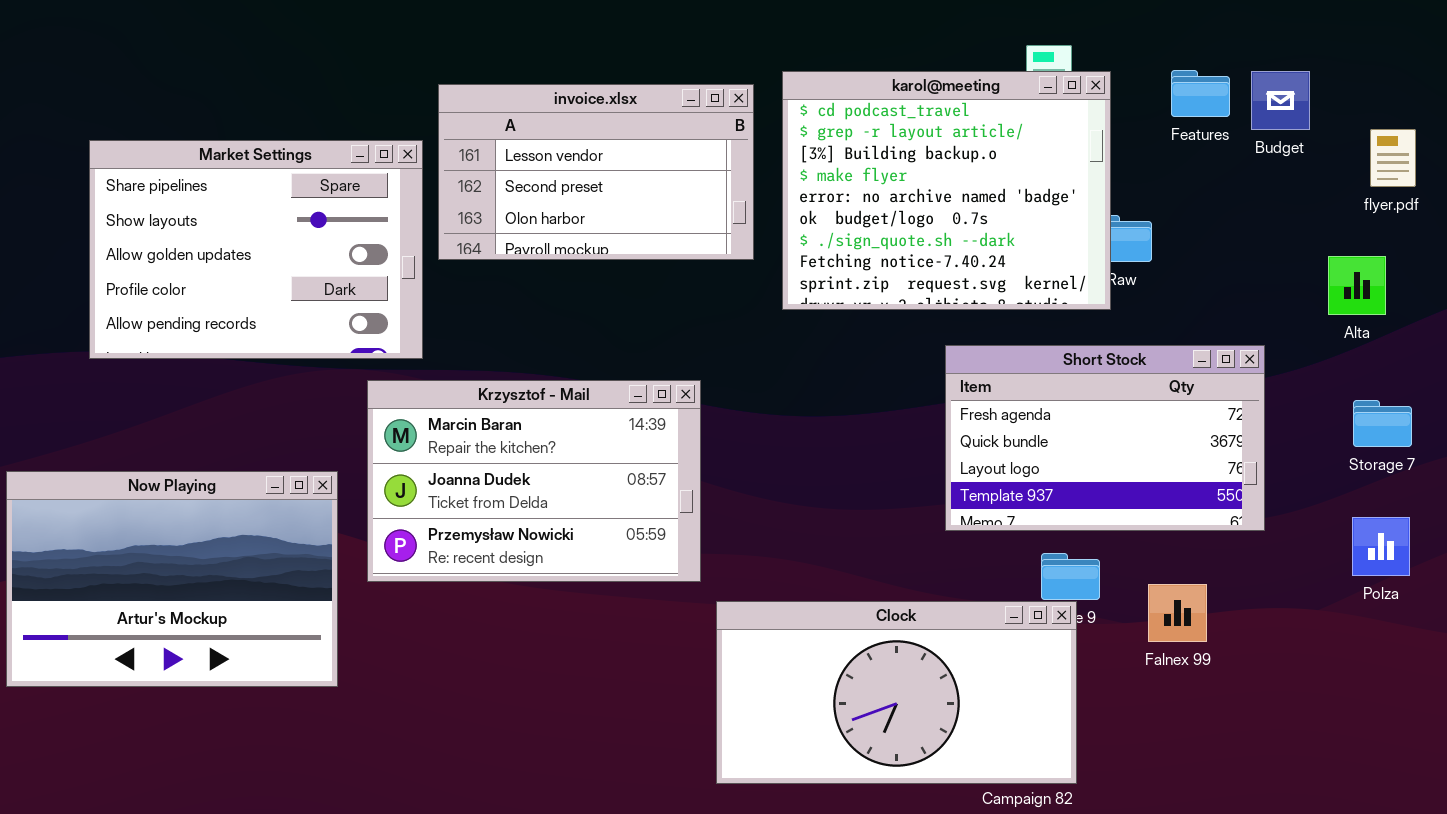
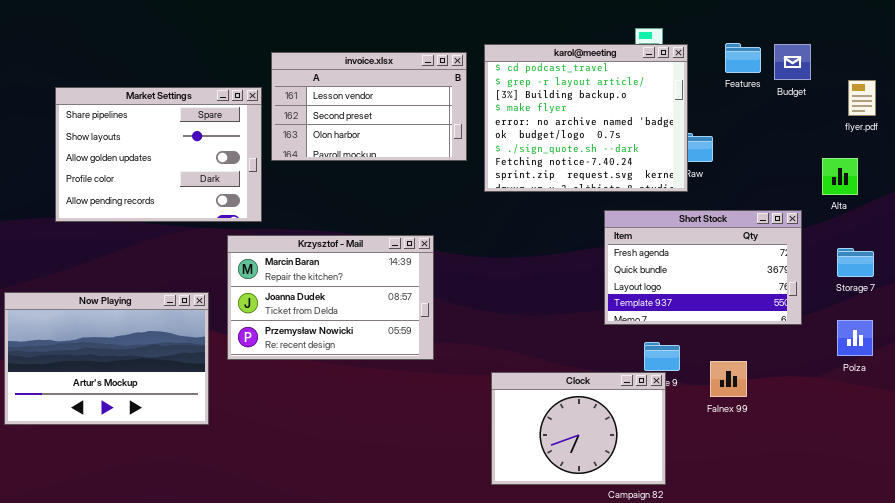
Short Stock: [945,345,1265,531] -> [604,210,802,325], moved
Clock: [716,601,1077,784] -> [491,372,666,485], resized

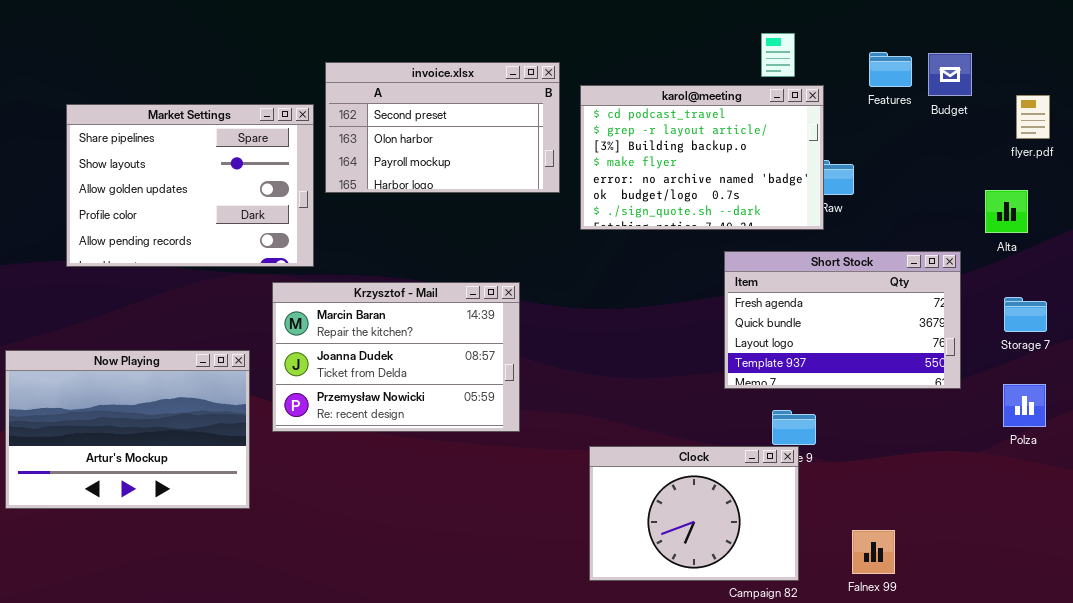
karol@meeting: [484,44,688,192] -> [580,85,824,230], resized
invoice.xlsx: [271,52,467,161] -> [325,62,560,193], scrolled down 1 row
Falnex 99: [710,361,747,397] -> [852,530,895,574], moved

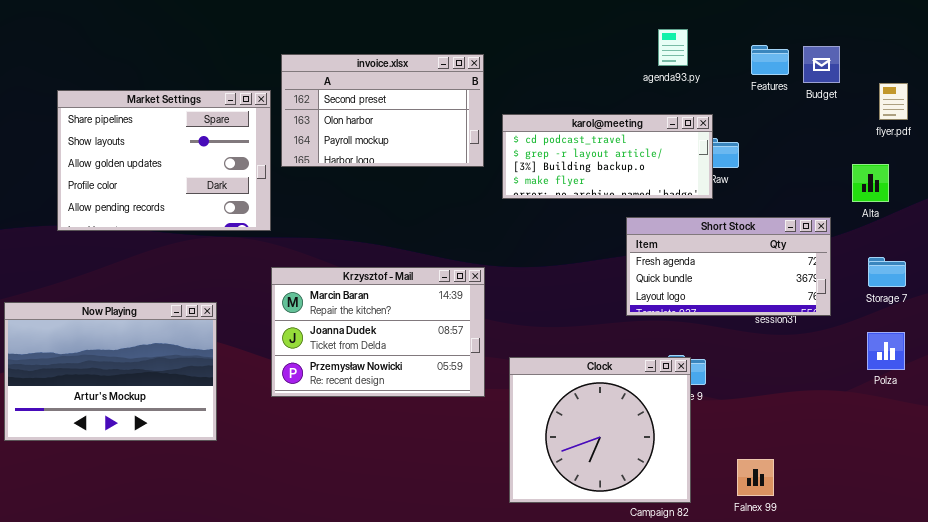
karol@meeting: [580,85,824,230] -> [502,114,713,199], resized
Short Stock: [724,251,961,389] -> [626,217,831,316], resized
Krzysztof - Mail: [272,282,520,432] -> [271,267,485,397], moved
Clock: [589,446,799,581] -> [509,357,691,503], resized

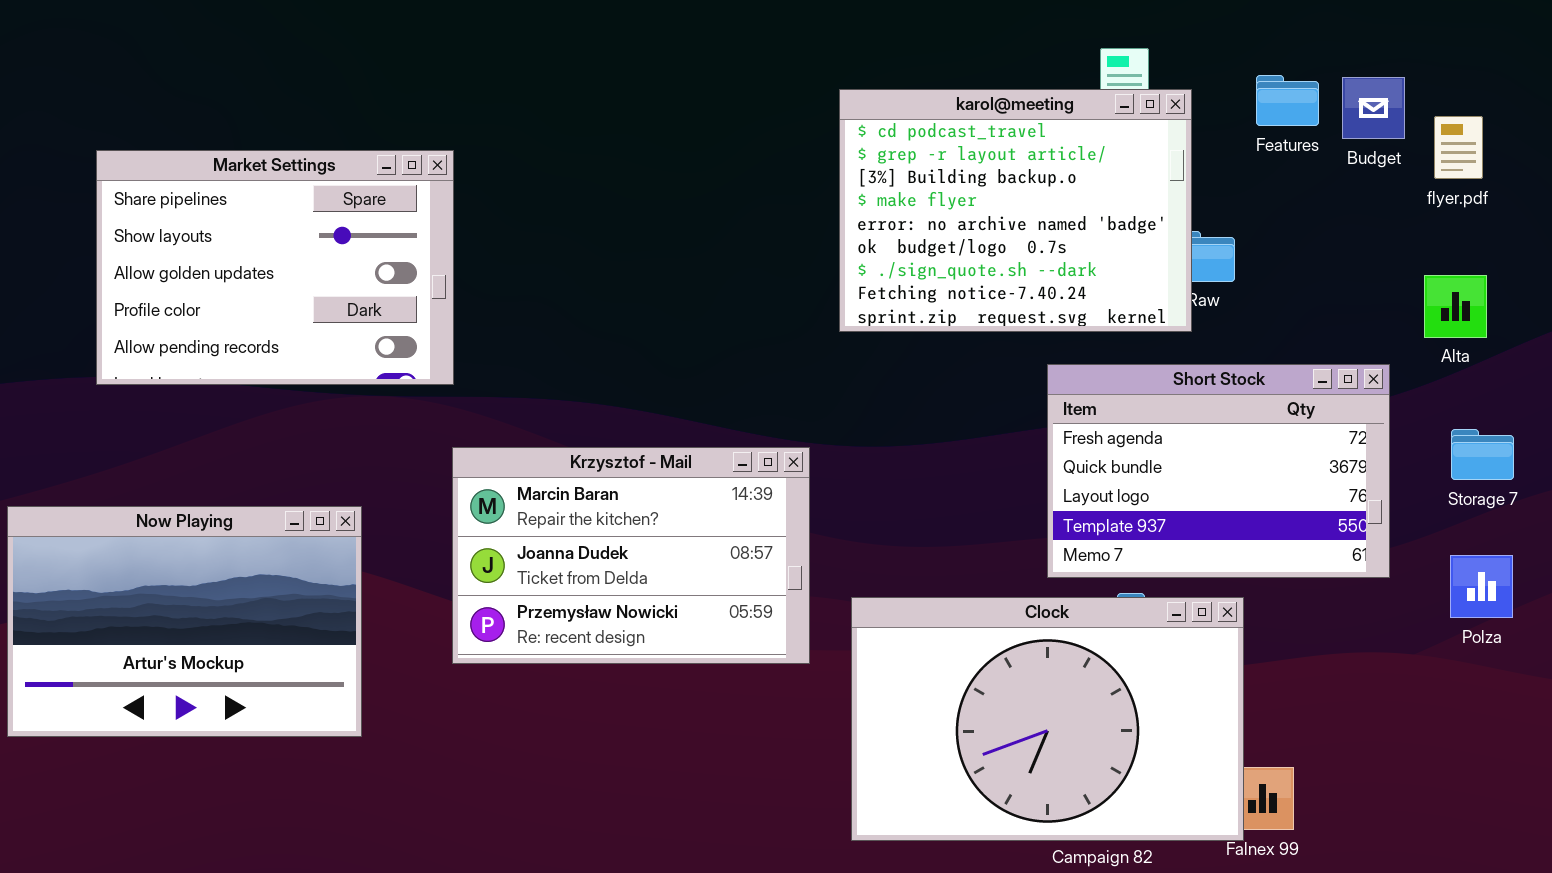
invoice.xlsx: [281,54,484,167] -> none, closed
flyer.pdf: [879,83,908,120] -> [1434,116,1483,179], moved
karol@meeting: [502,114,713,199] -> [839,89,1192,332], resized
Short Stock: [626,217,831,316] -> [1047,364,1390,578], resized
Clock: [509,357,691,503] -> [851,597,1244,841], resized

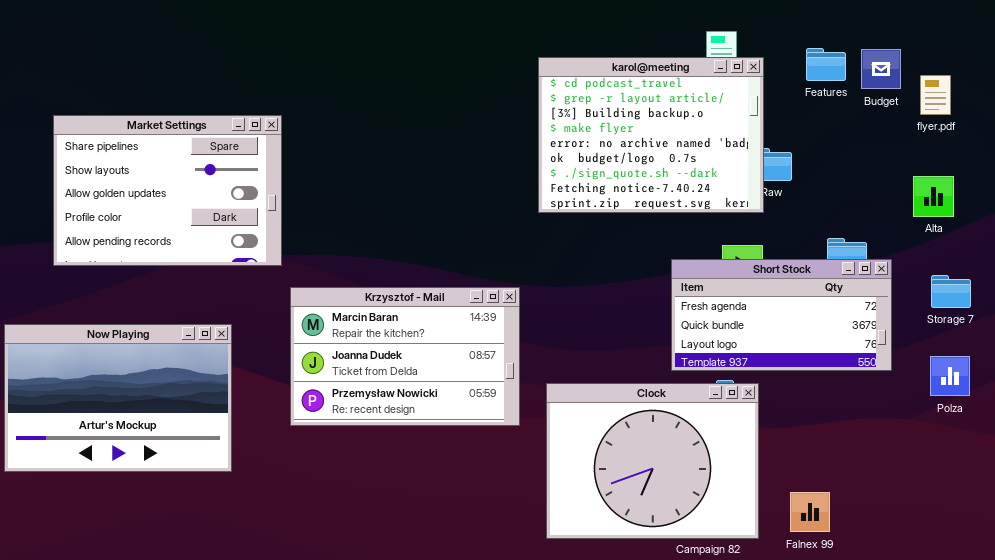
Market Settings: [96,150,454,385] -> [53,115,282,266], moved
Short Stock: [1047,364,1390,578] -> [671,259,892,371], resized
Clock: [851,597,1244,841] -> [546,383,759,539], resized

